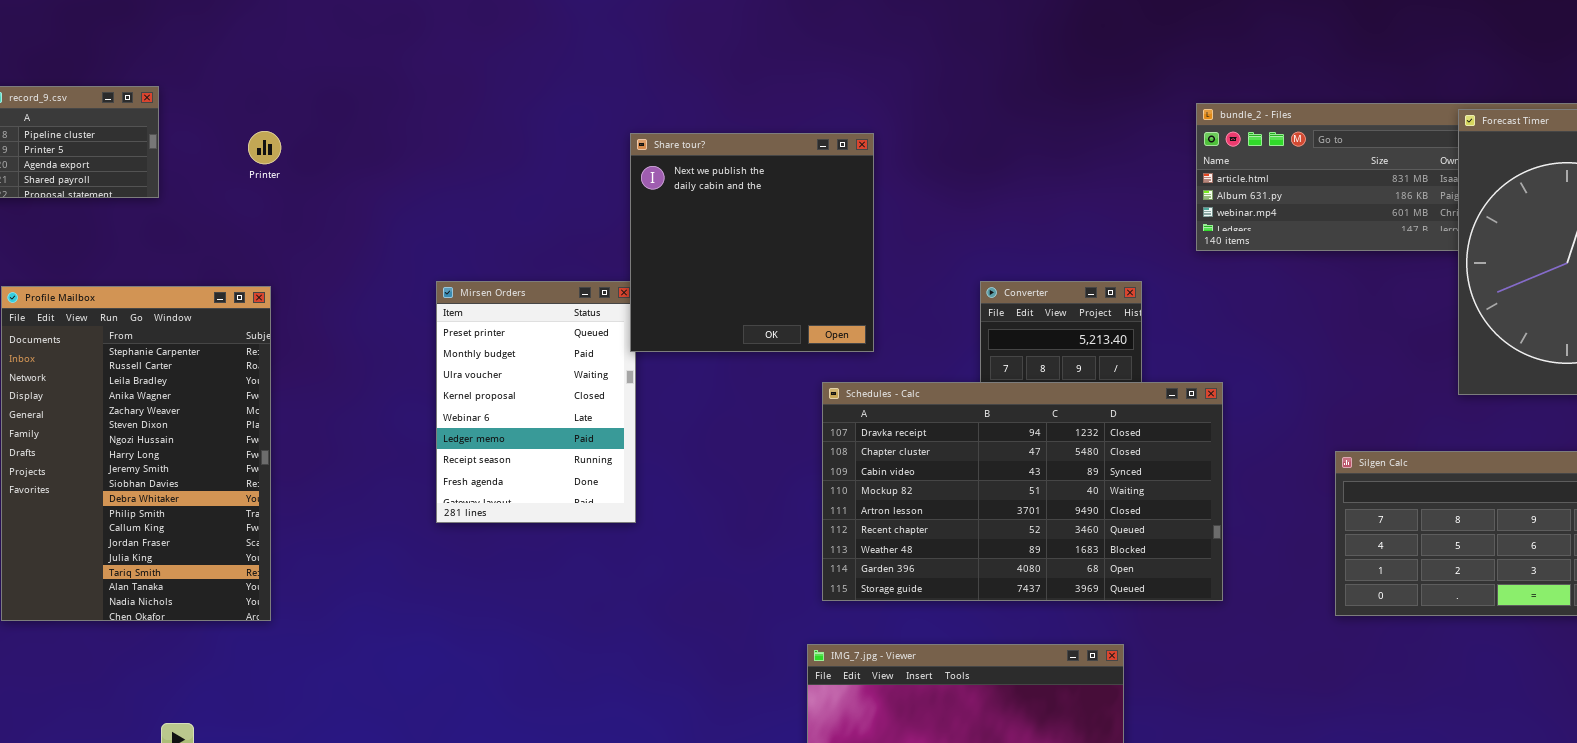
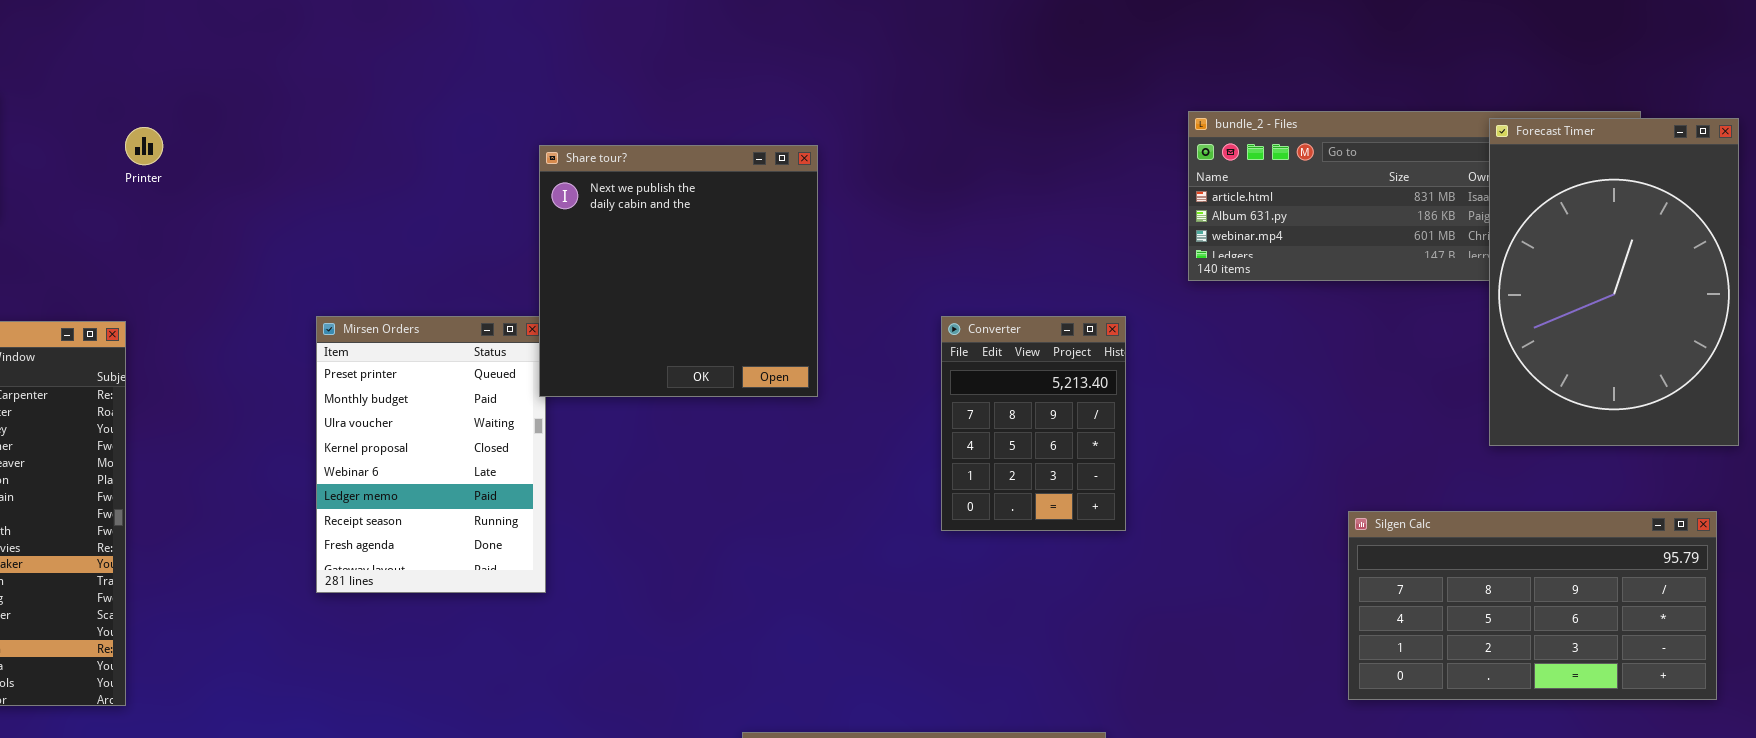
Printer: [248,131,281,164] -> [125,127,163,165], moved
Schedules - Calc: [822,382,1223,601] -> none, closed

